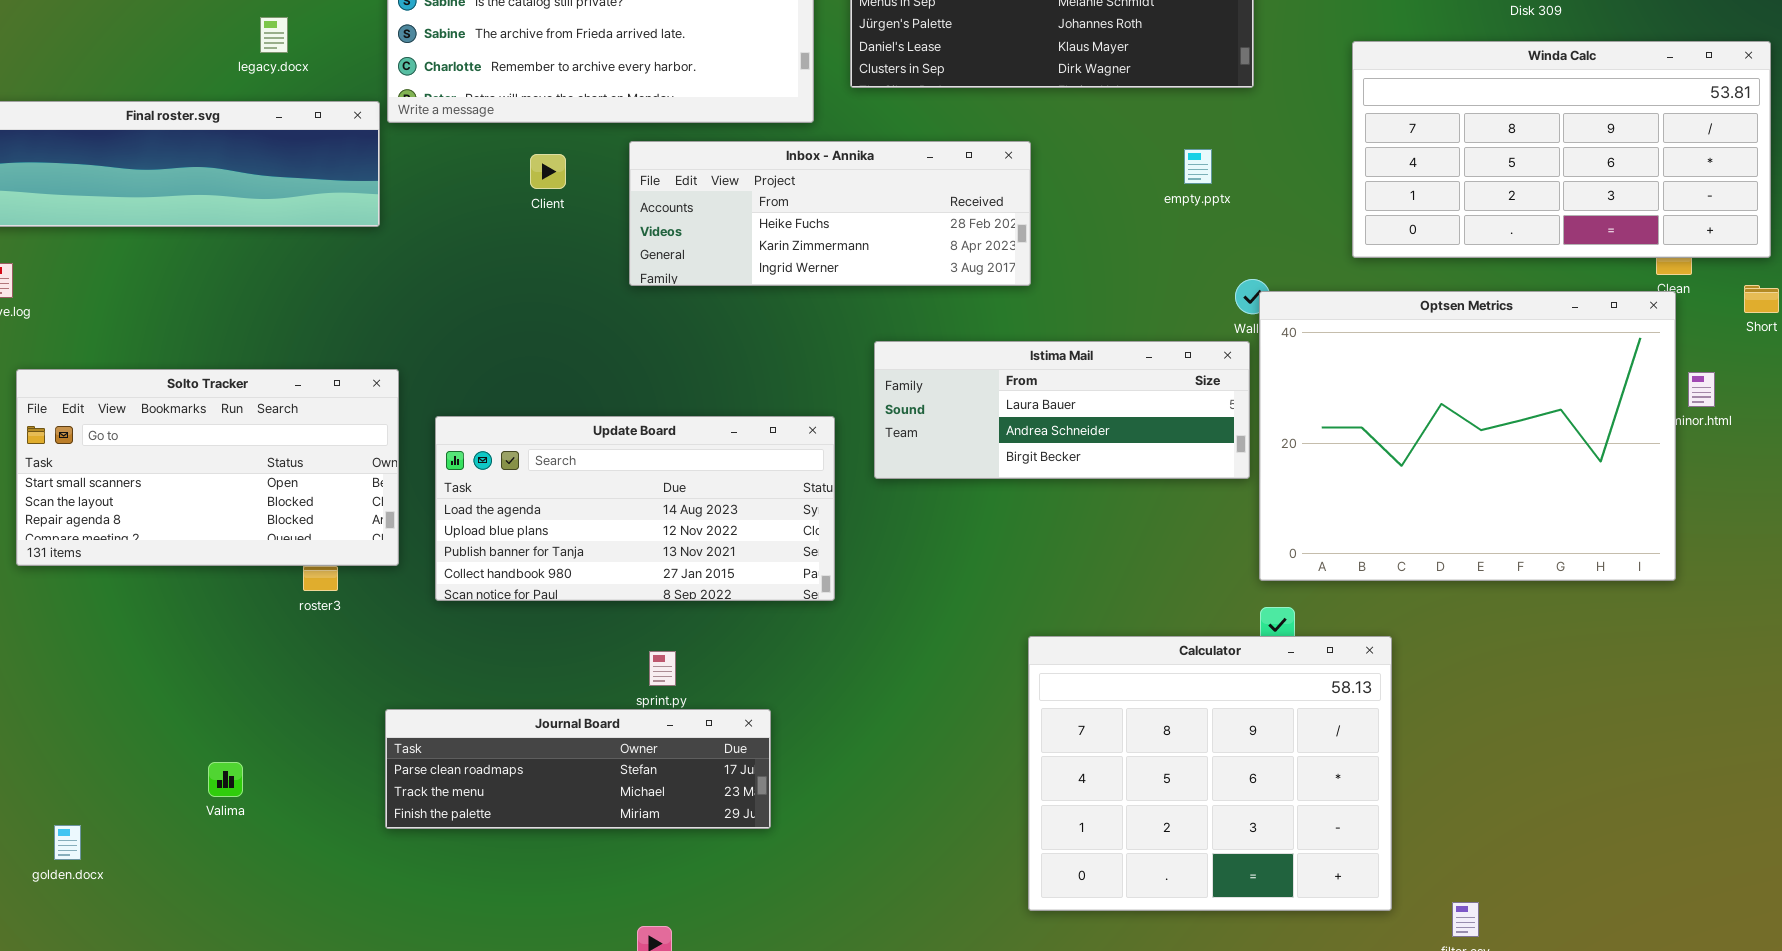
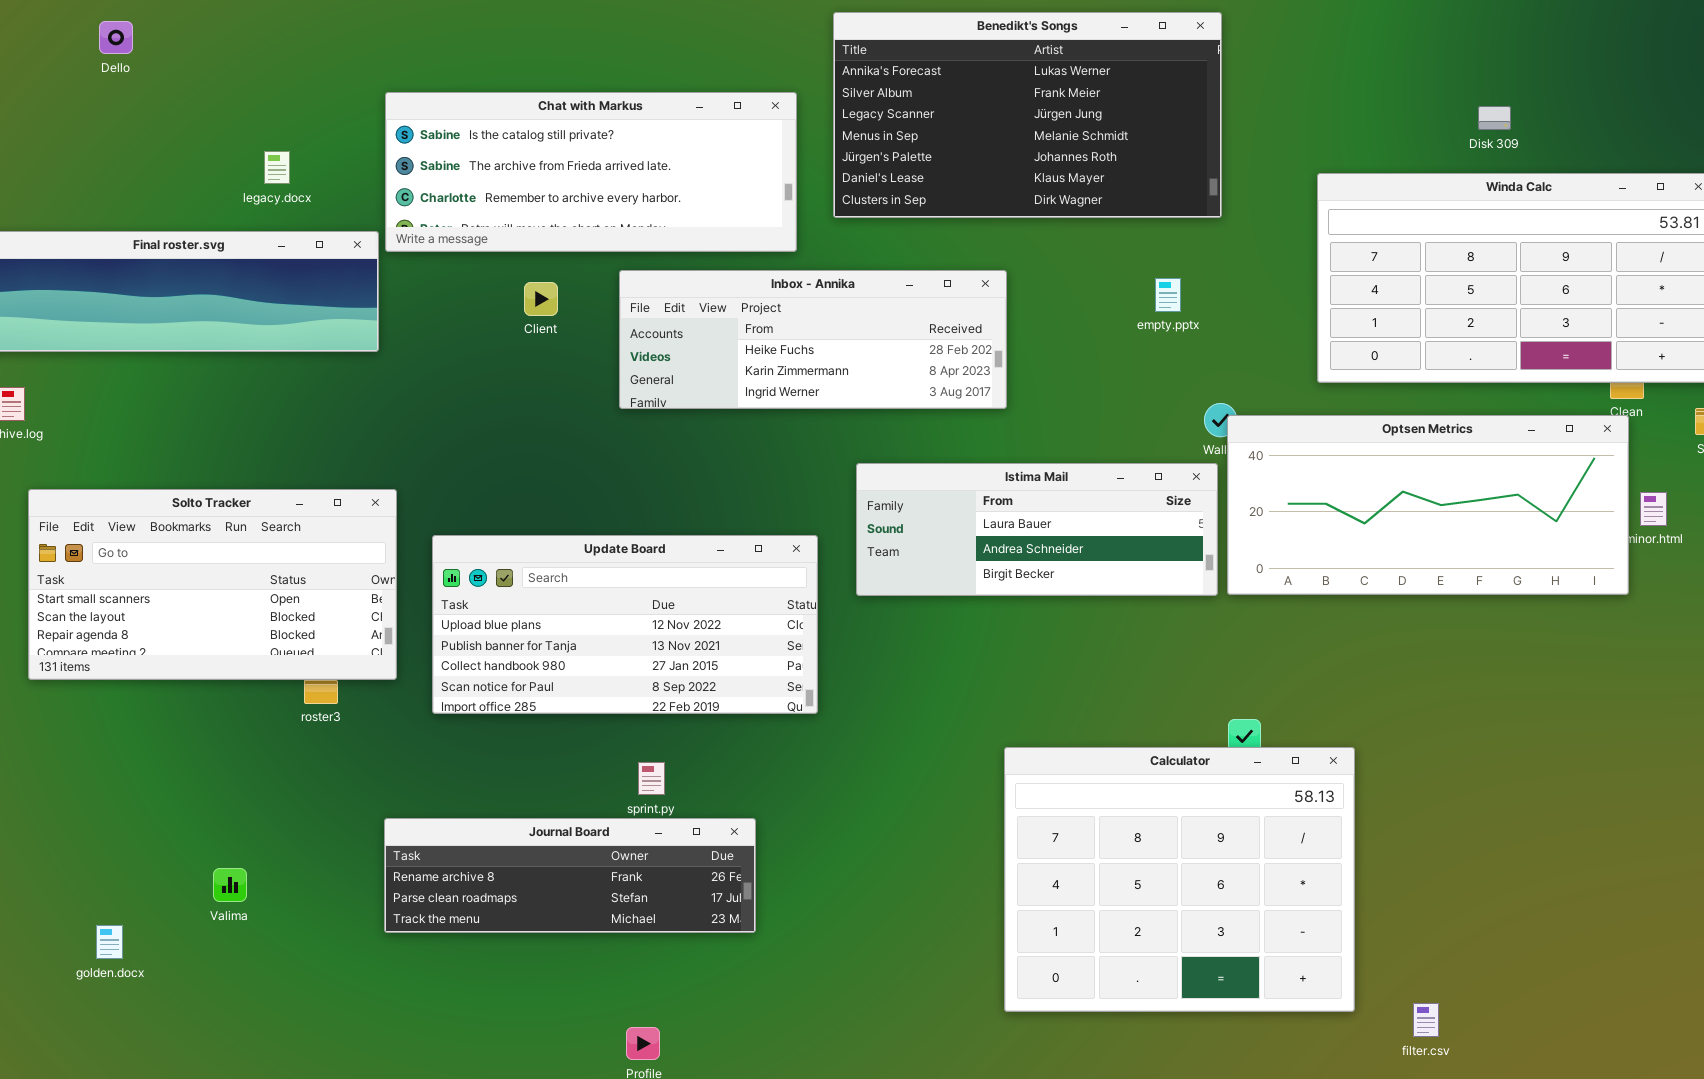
Optsen Metrics: [1259,291,1676,581] -> [1227,415,1629,595], resized
Update Board: [435,416,835,601] -> [432,535,818,714], scrolled down 1 row
Journal Board: [385,709,771,829] -> [384,818,756,933], scrolled up 1 row
golden.docx: [54,825,81,860] -> [96,925,123,959], moved

